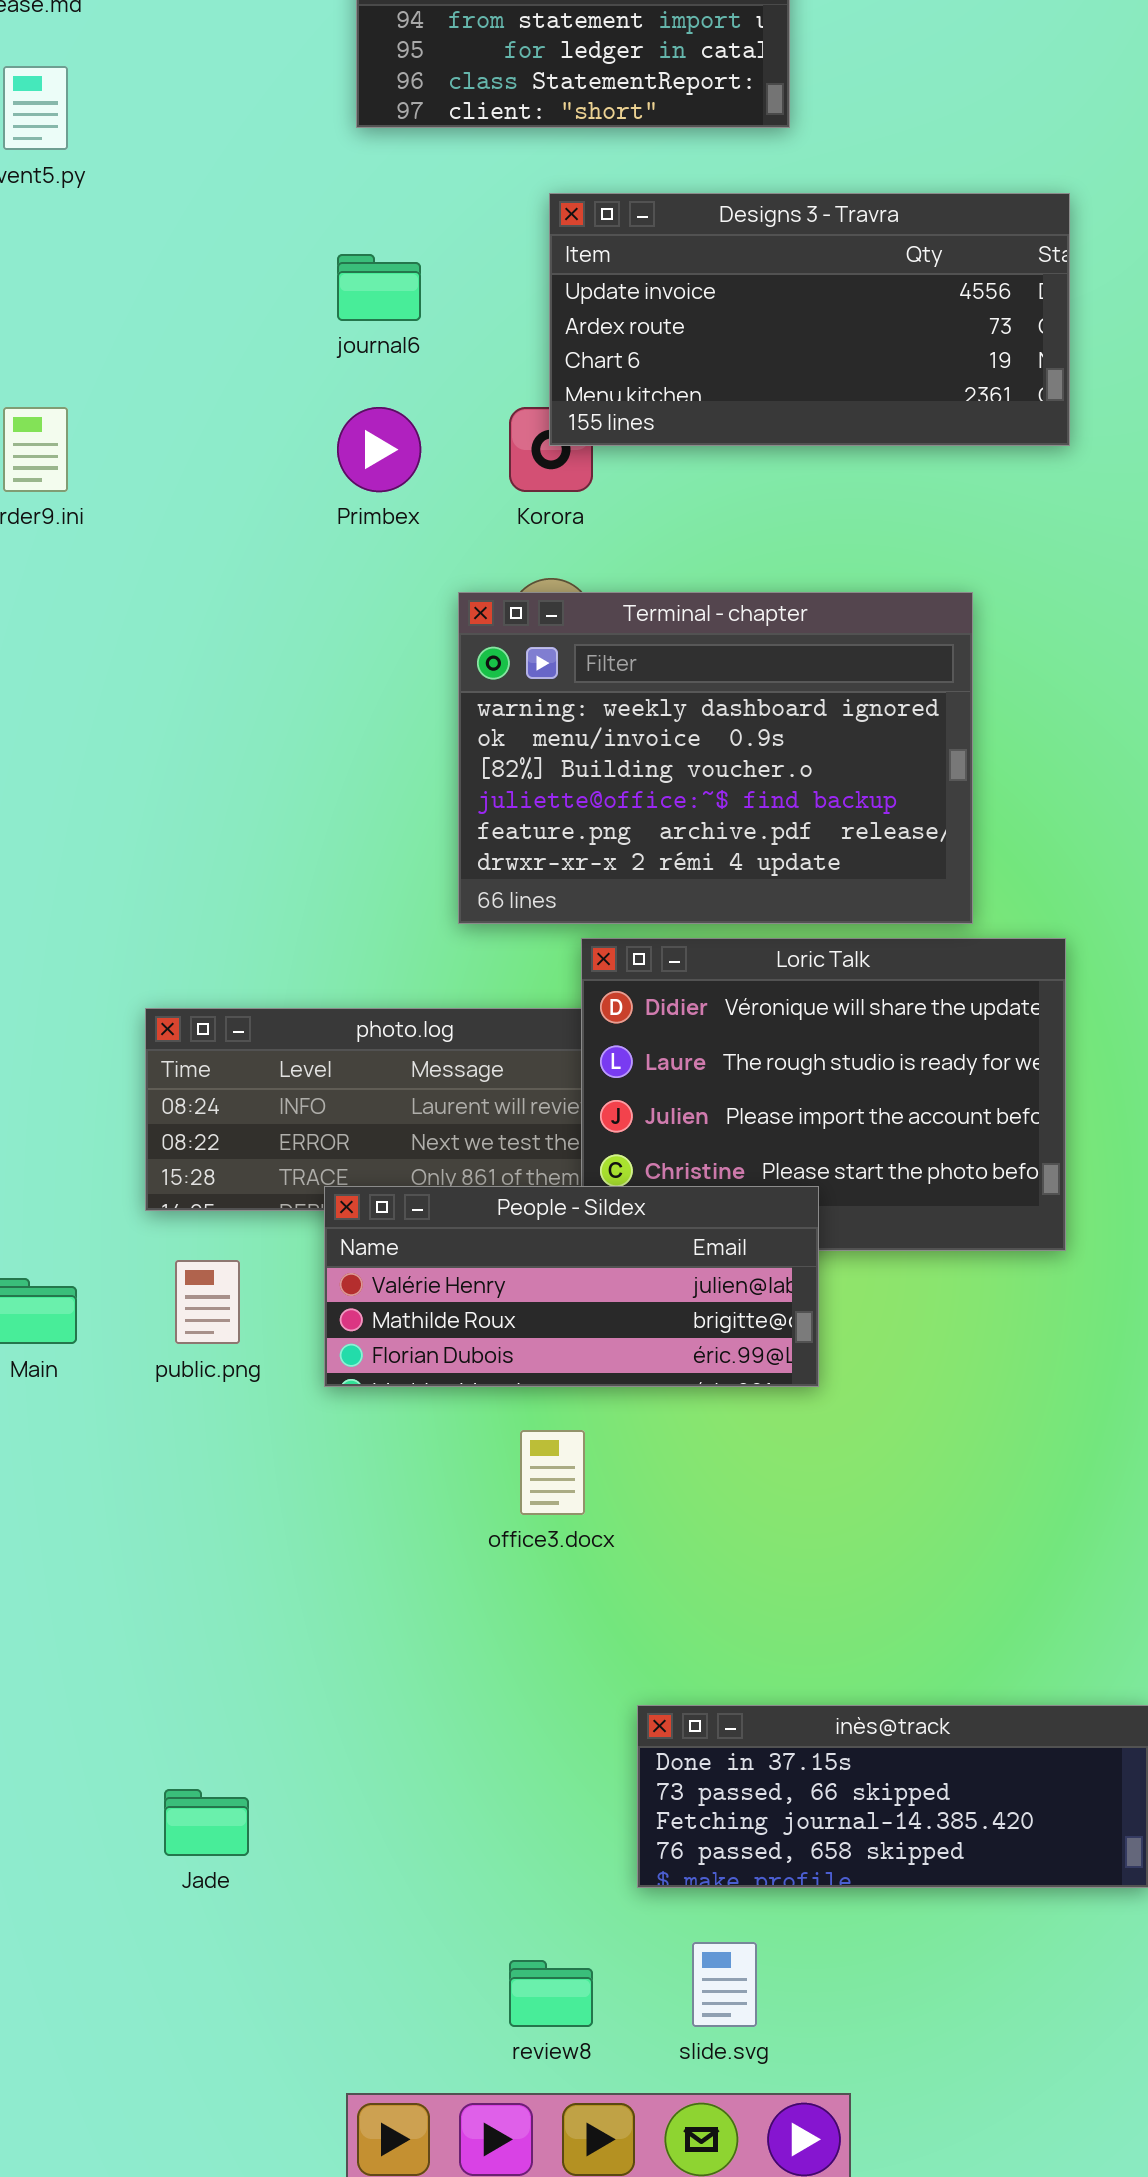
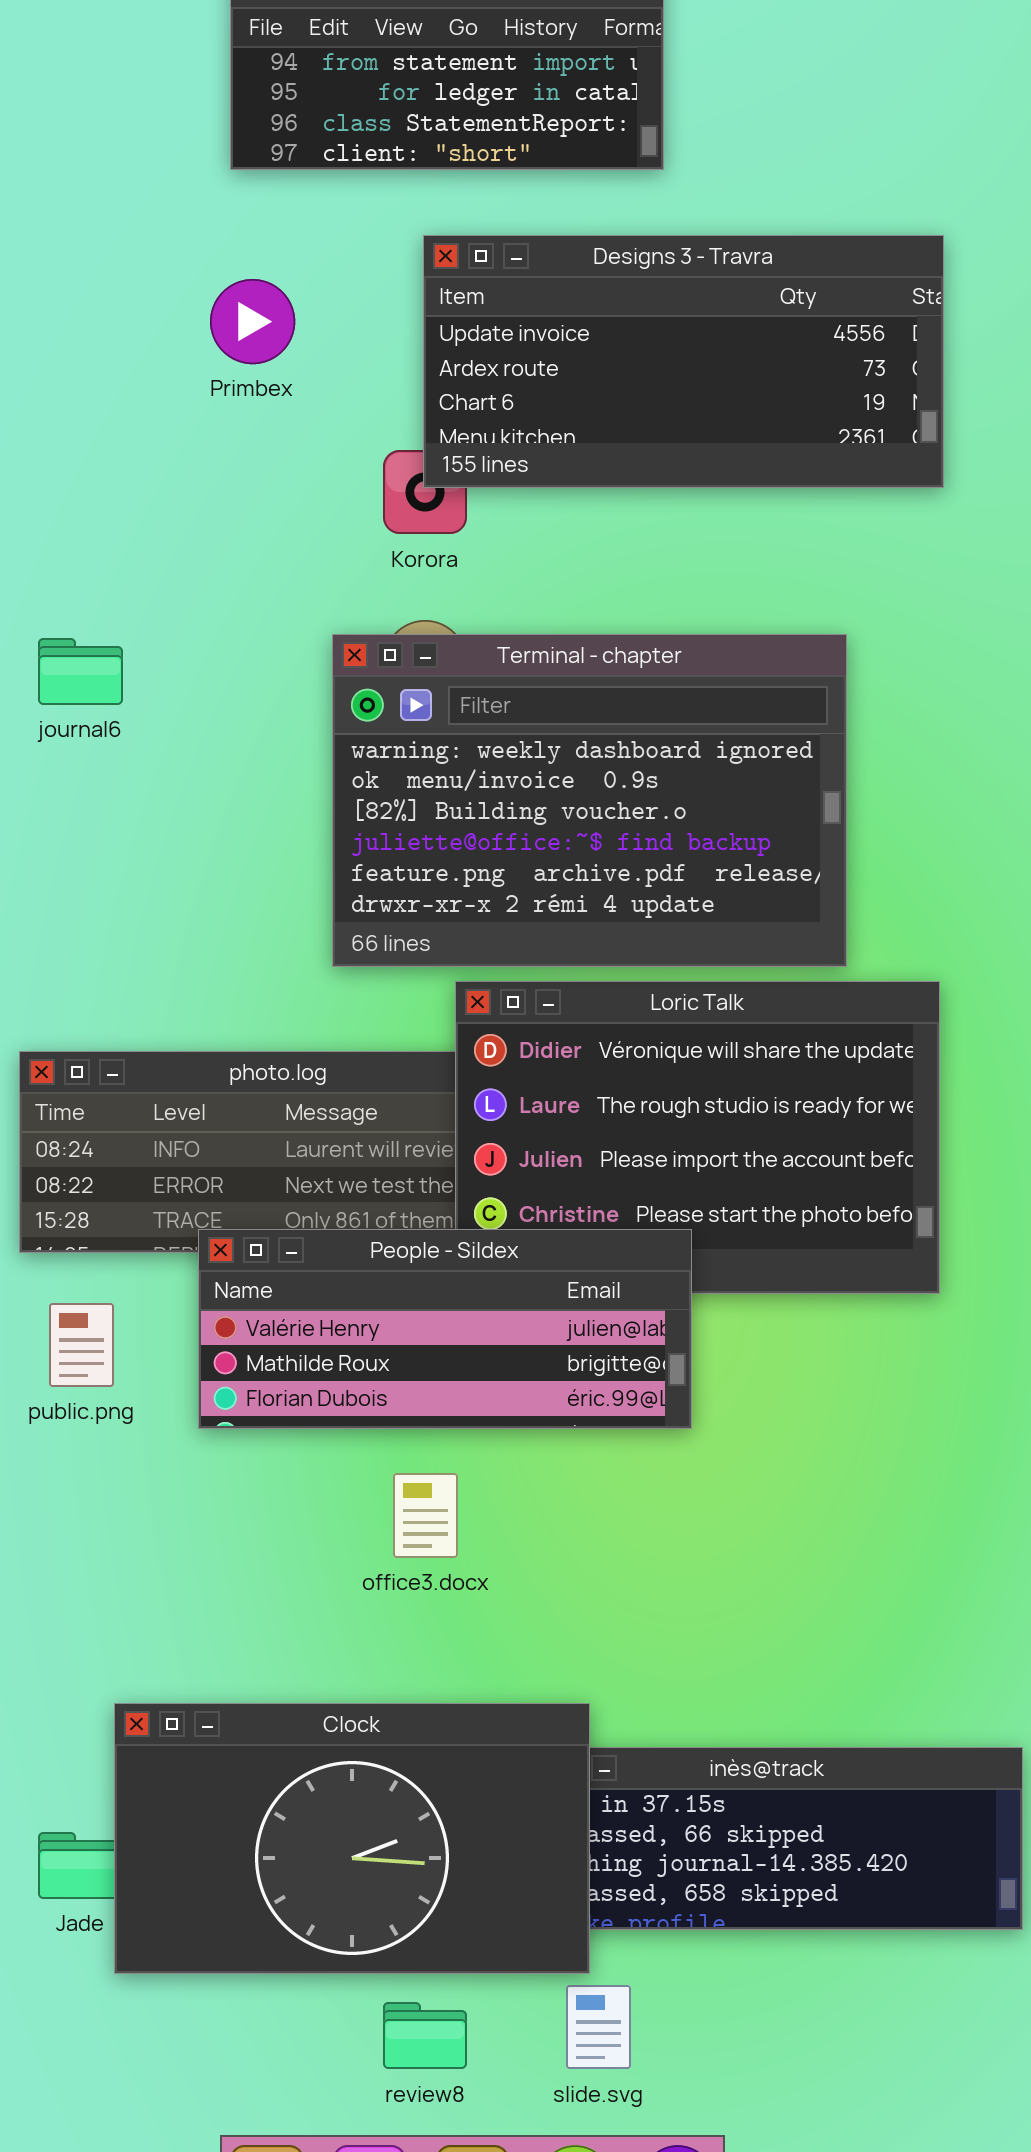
journal6: [337,254,421,321] -> [38,638,123,705], moved
Primbex: [337,407,421,492] -> [210,279,295,364], moved
Clock: none -> [114,1703,590,1974], opened

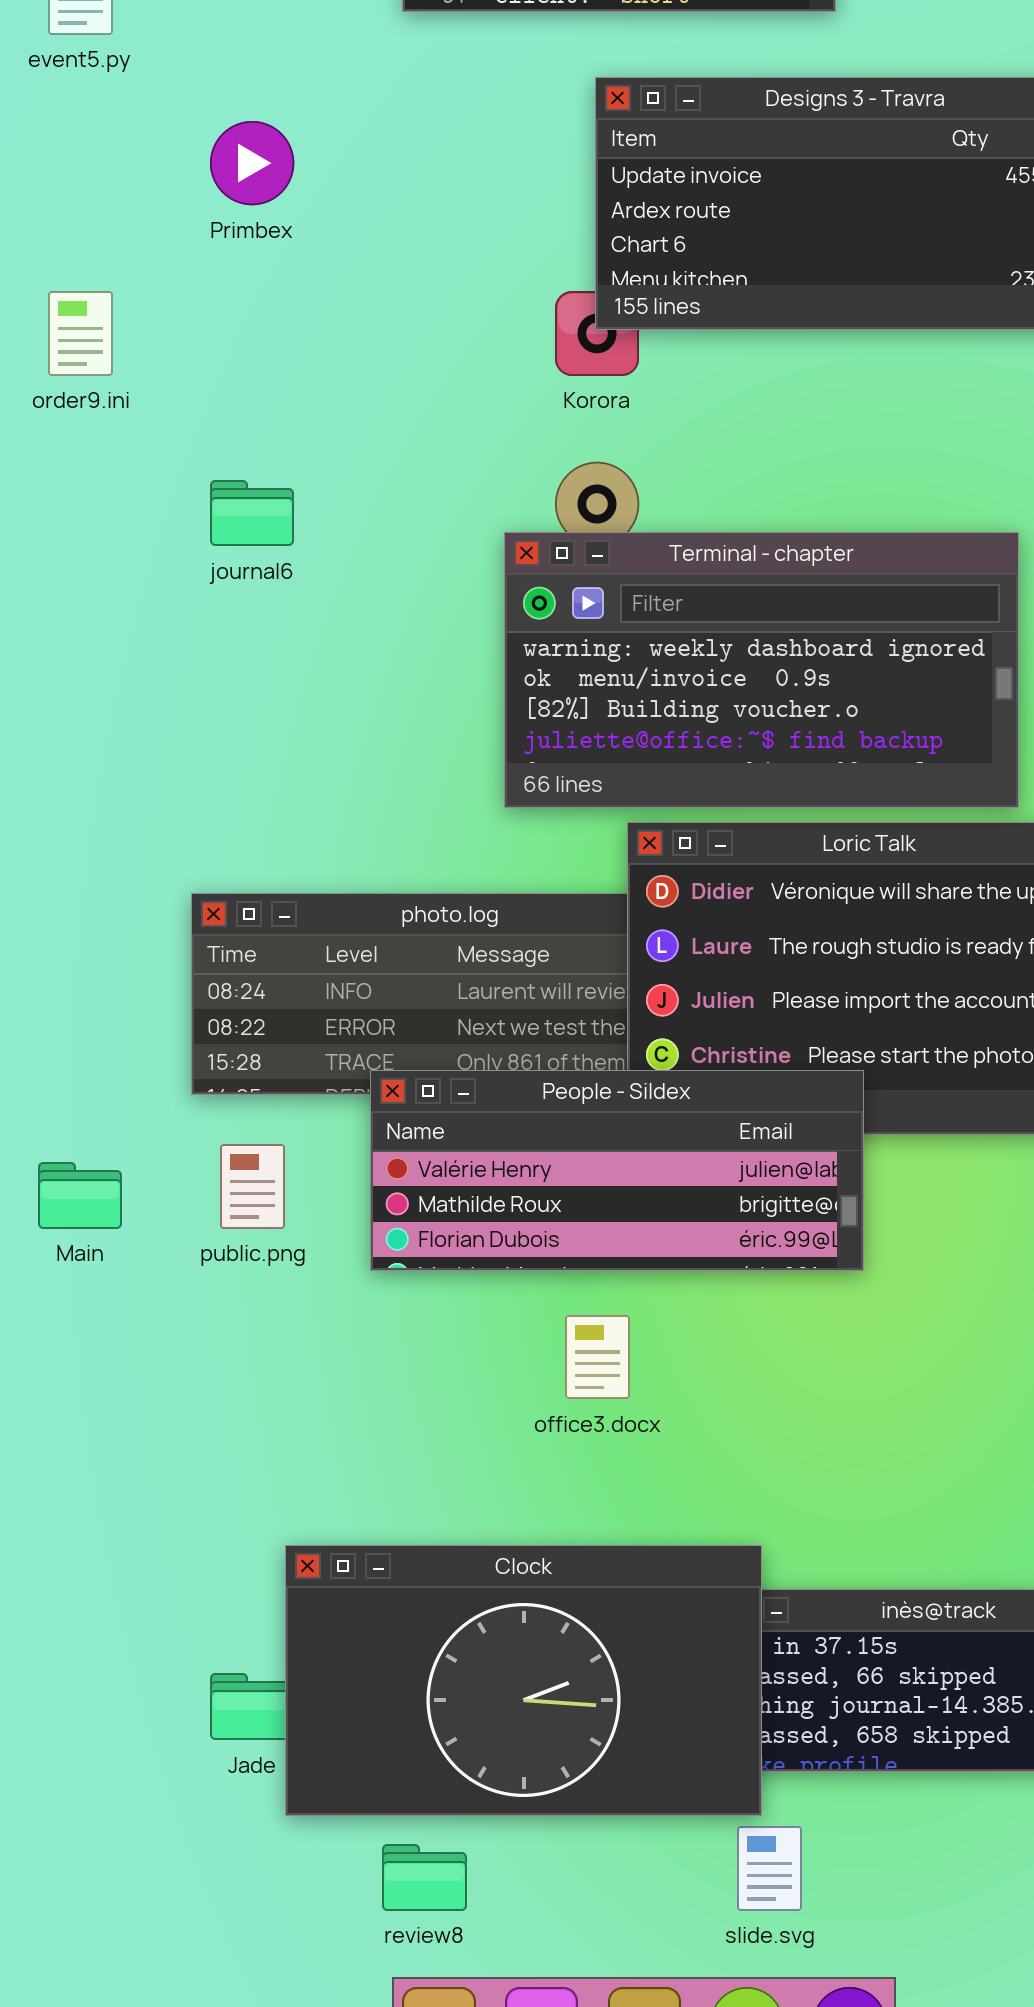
Primbex: [210,279,295,364] -> [210,121,294,205], moved
Terminal - chapter: [332,634,847,967] -> [504,532,1019,808], resized
review8: [383,2002,467,2069] -> [382,1844,467,1911], moved

